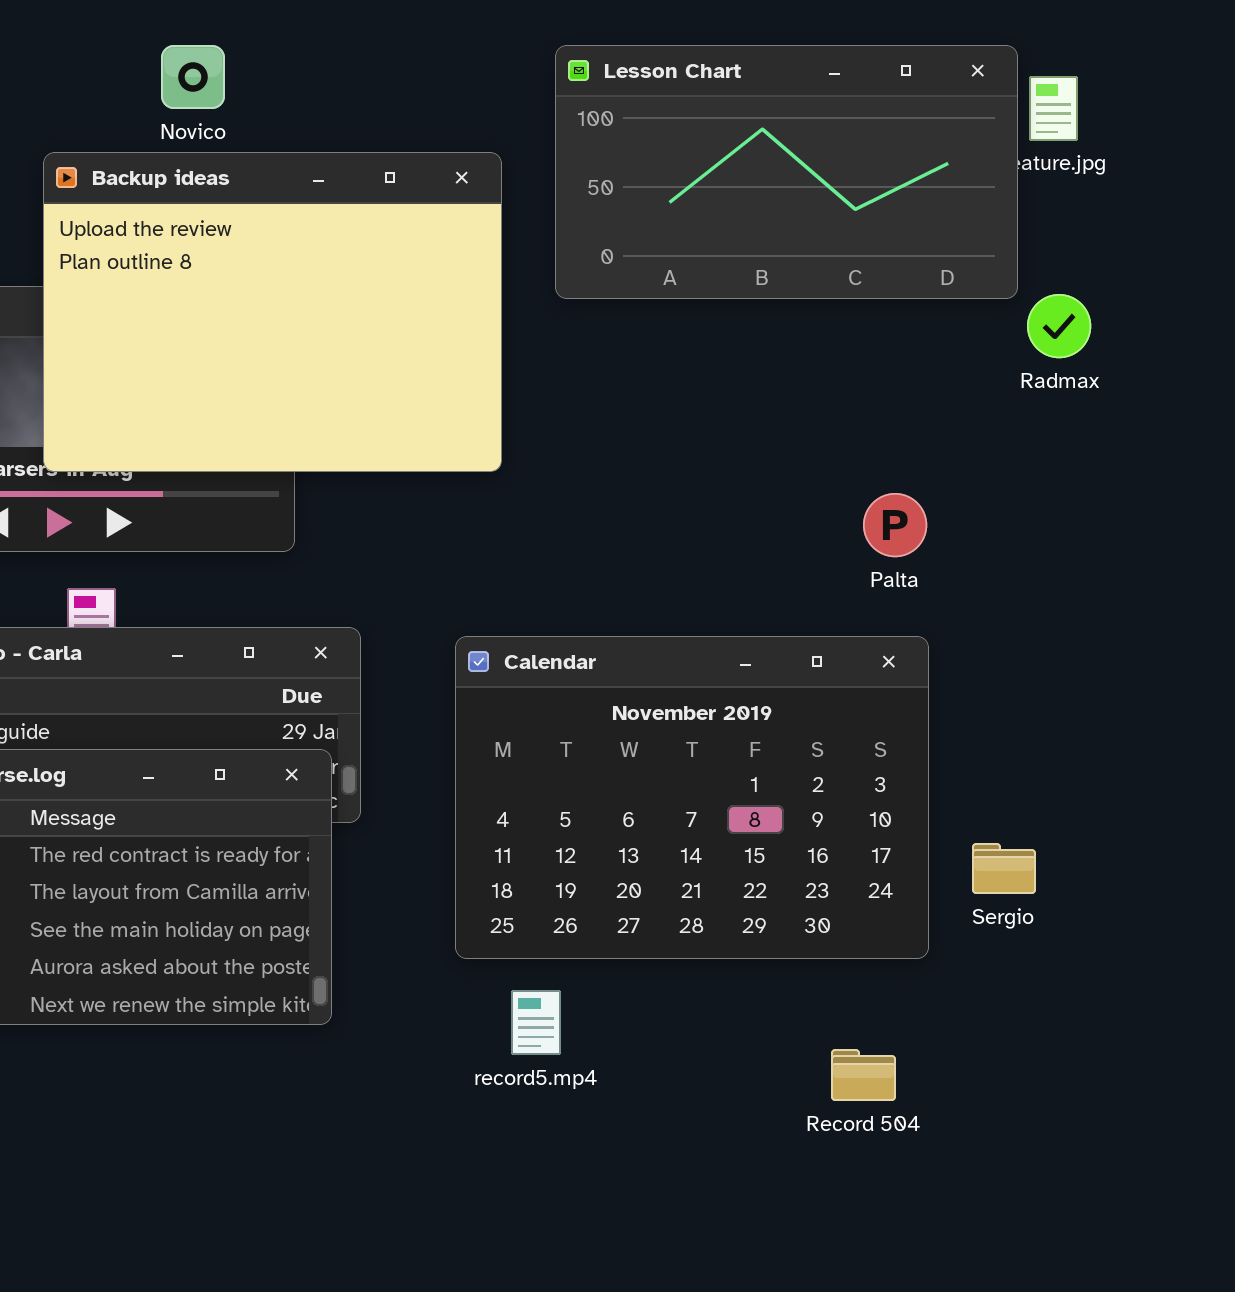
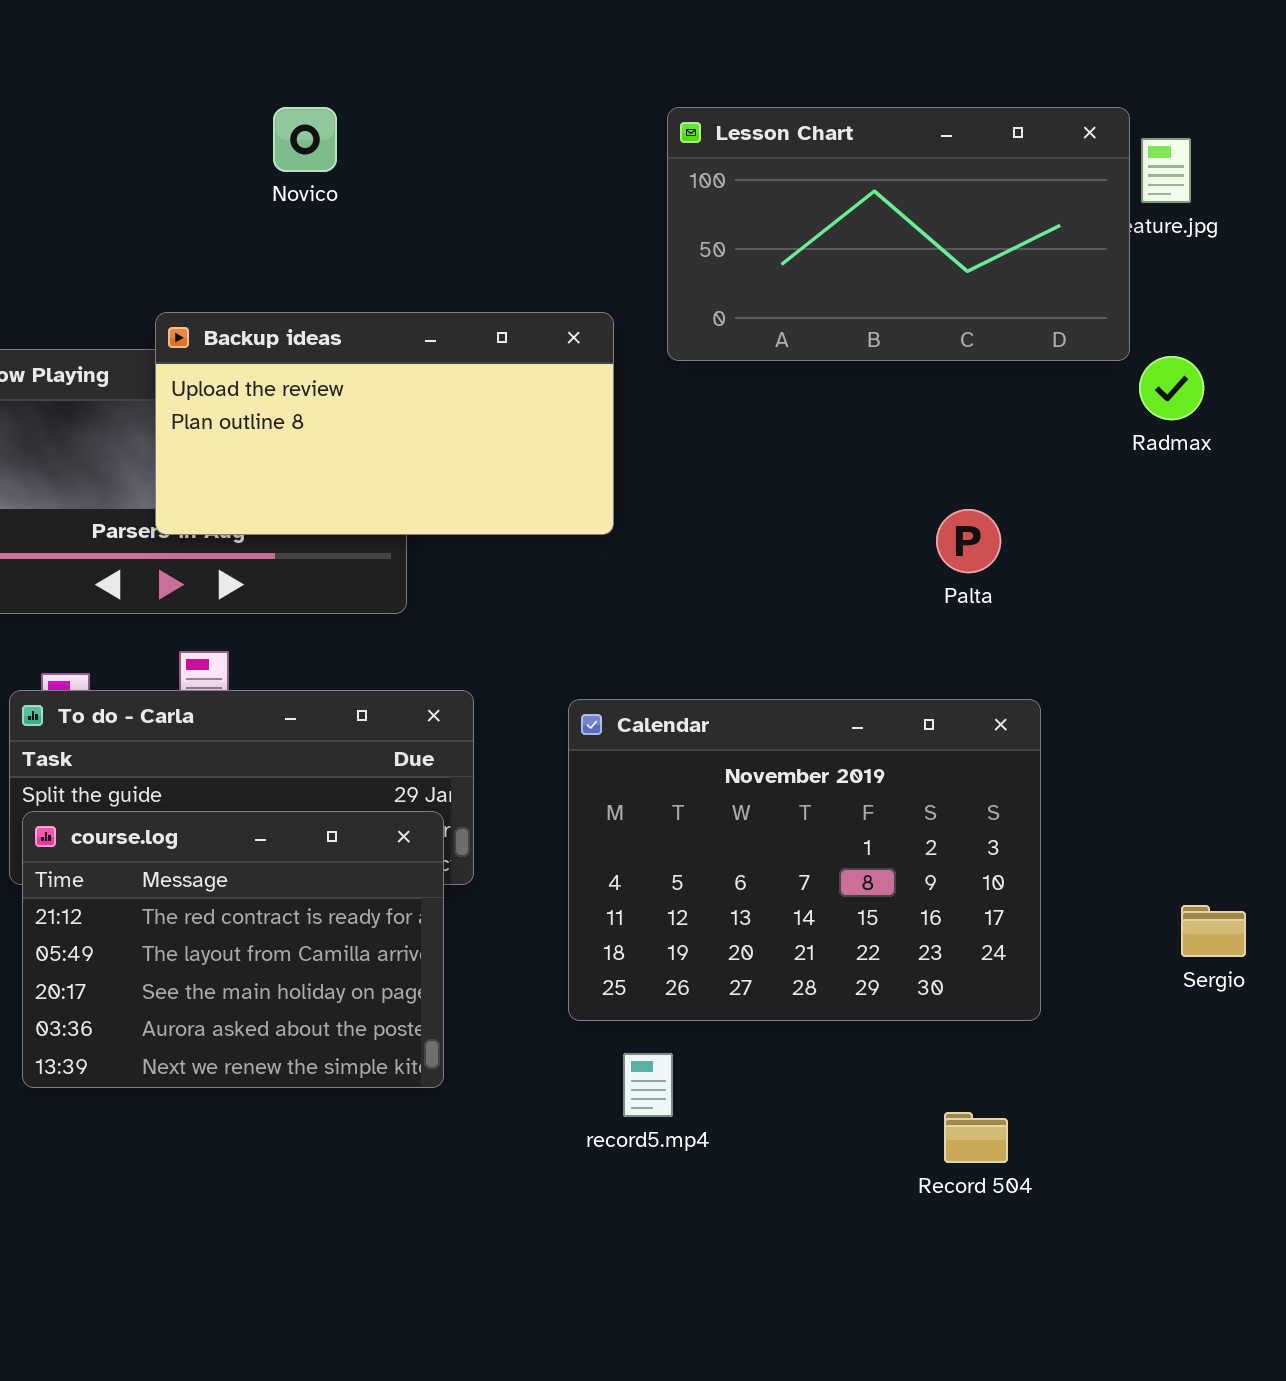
Backup ideas: [43,152,502,472] -> [155,312,614,535], resized
Palta: [863,493,927,557] -> [936,509,1001,573], moved
Sergio: [972,843,1036,894] -> [1181,905,1246,957], moved

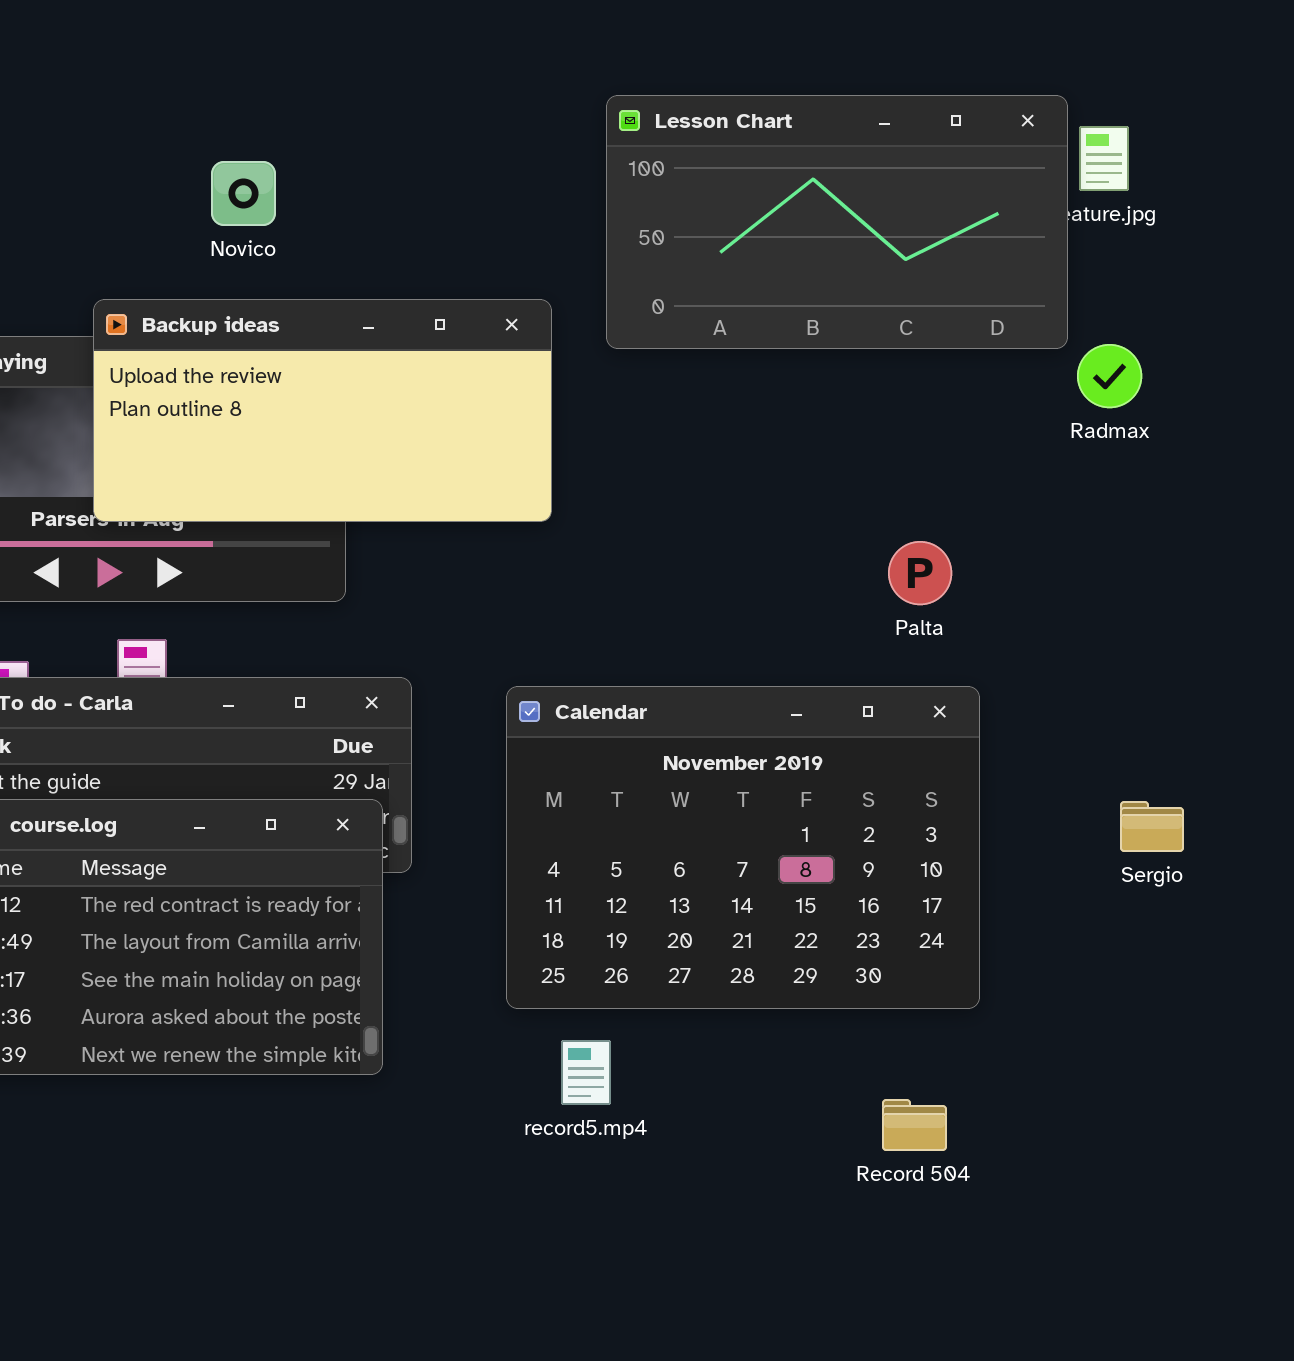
Novico: [273,107,337,172] -> [211,161,276,226], moved
Palta: [936,509,1001,573] -> [888,541,952,605], moved
Sergio: [1181,905,1246,957] -> [1120,801,1184,852], moved

